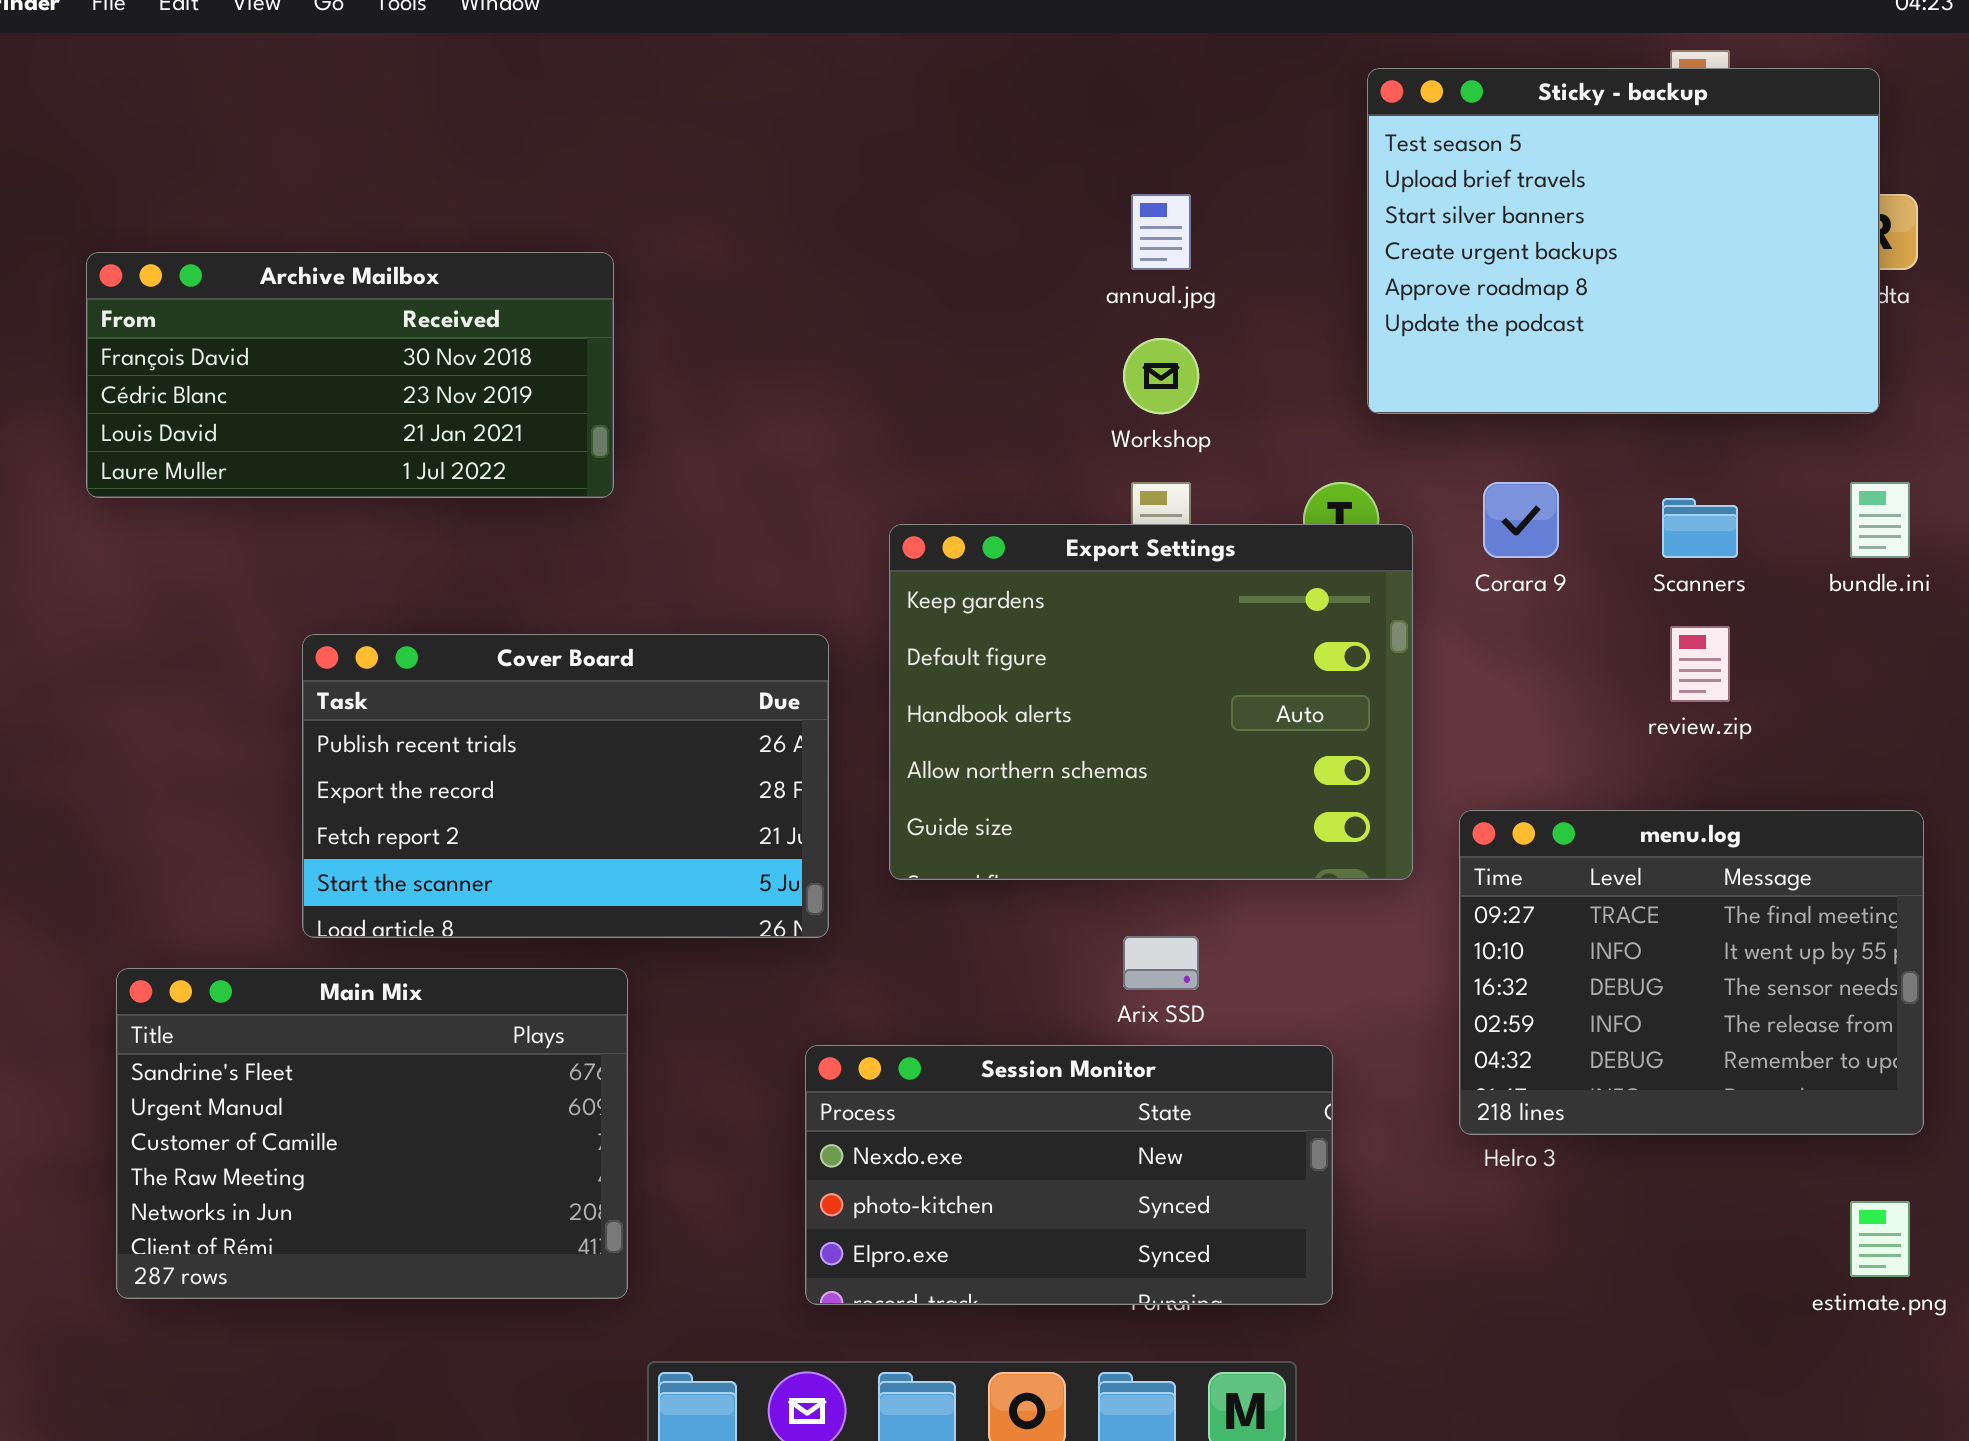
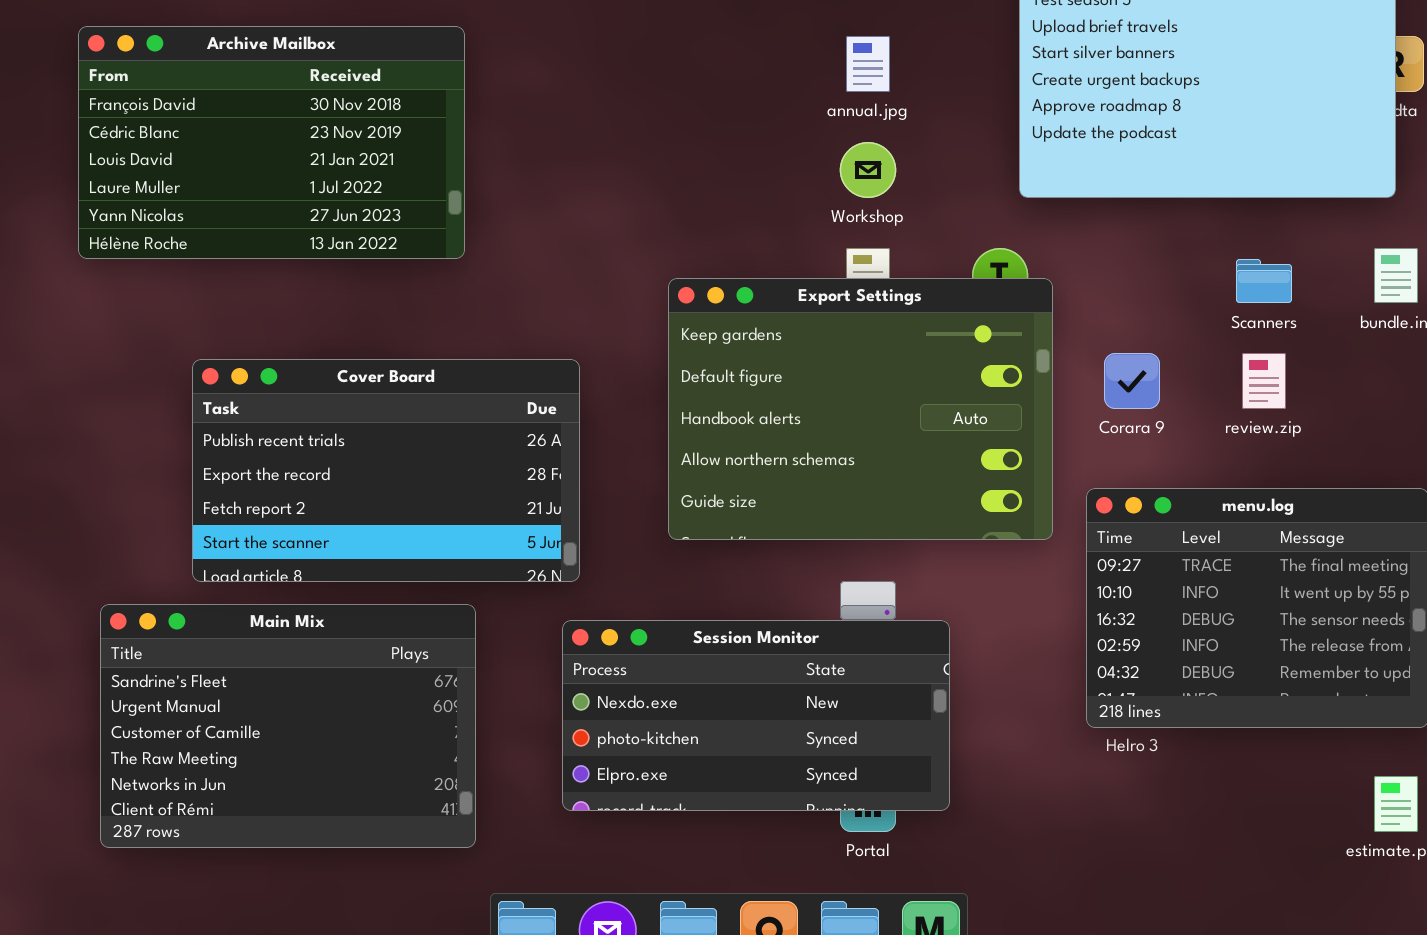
Archive Mailbox: [86,252,614,498] -> [78,26,465,259], resized
Corara 9: [1483,482,1559,558] -> [1104,353,1160,409], moved
Cover Board: [302,634,829,938] -> [192,359,580,582], moved
Session Monitor: [805,1045,1333,1305] -> [562,620,950,811], moved

